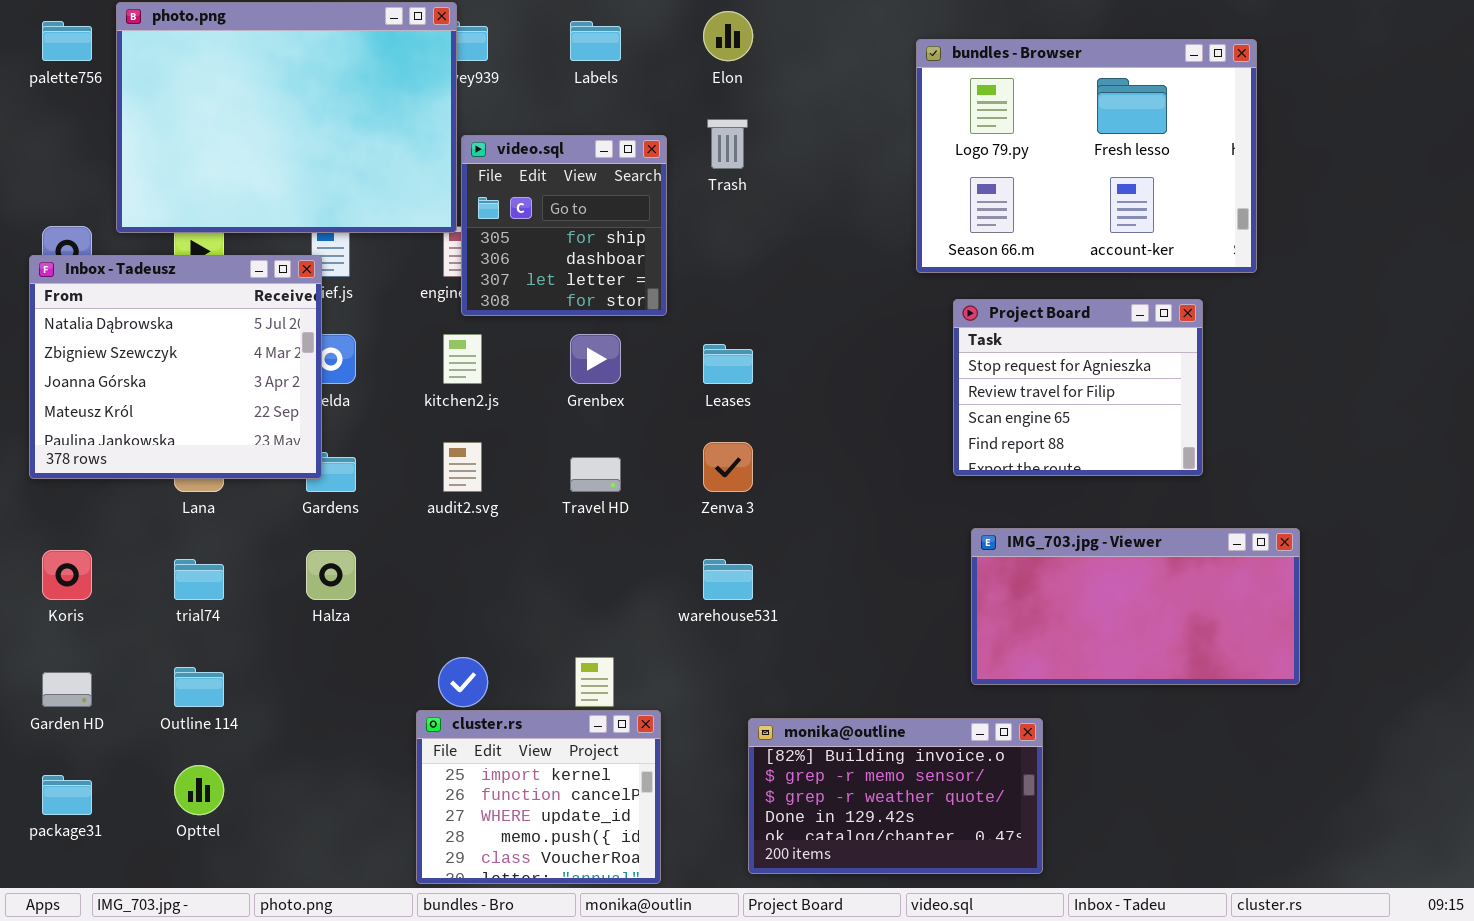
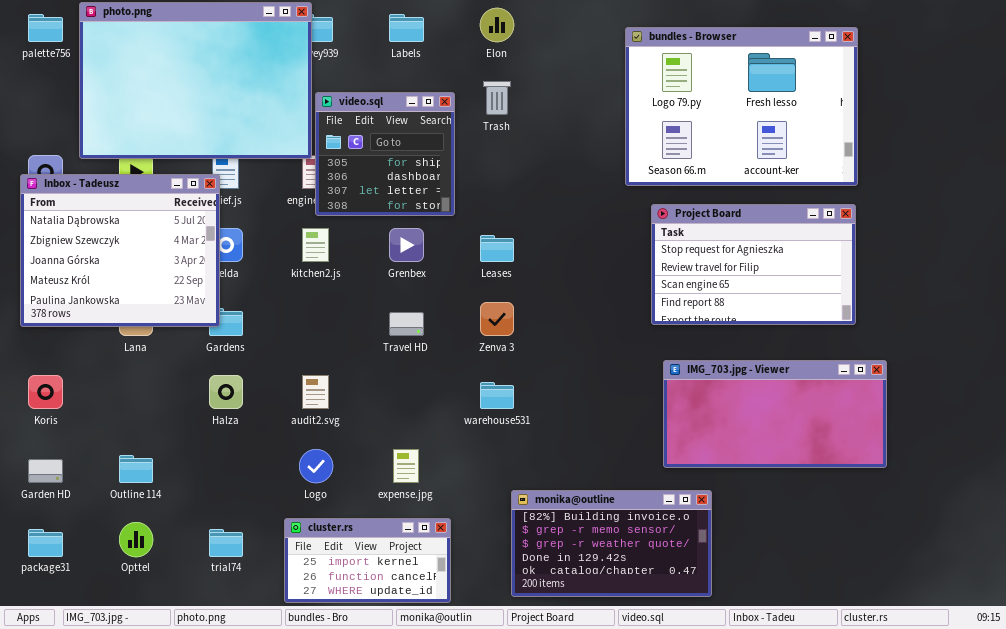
Project Board: [953,299,1203,476] -> [651,204,856,325], resized
audit2.svg: [443,442,482,492] -> [302,375,329,409], moved
trial74: [174,559,224,600] -> [209,529,243,557], moved
cluster.rs: [416,710,661,884] -> [284,518,451,603], resized

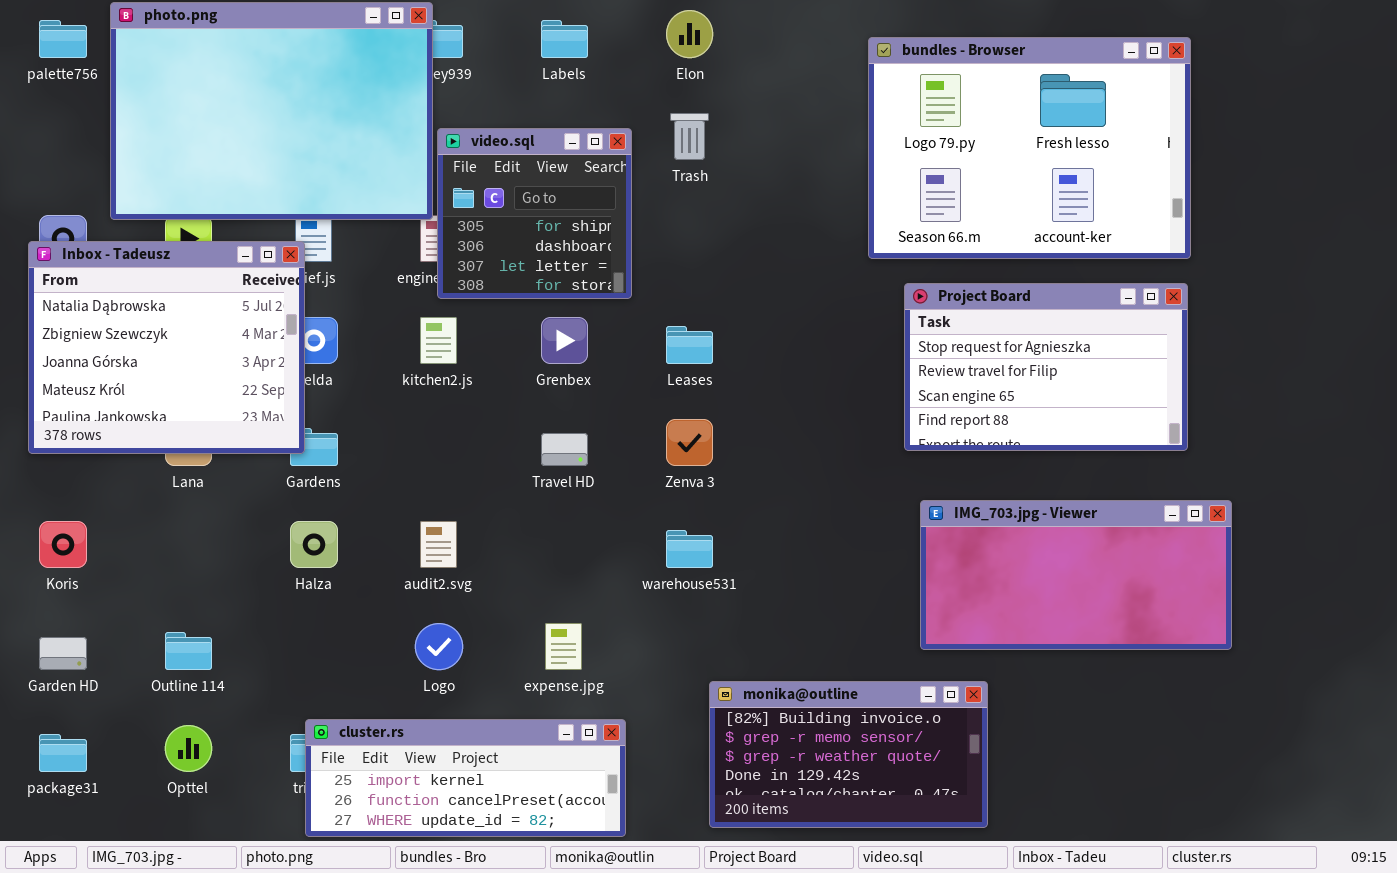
cluster.rs: [284,518,451,603] -> [305,719,626,837], resized

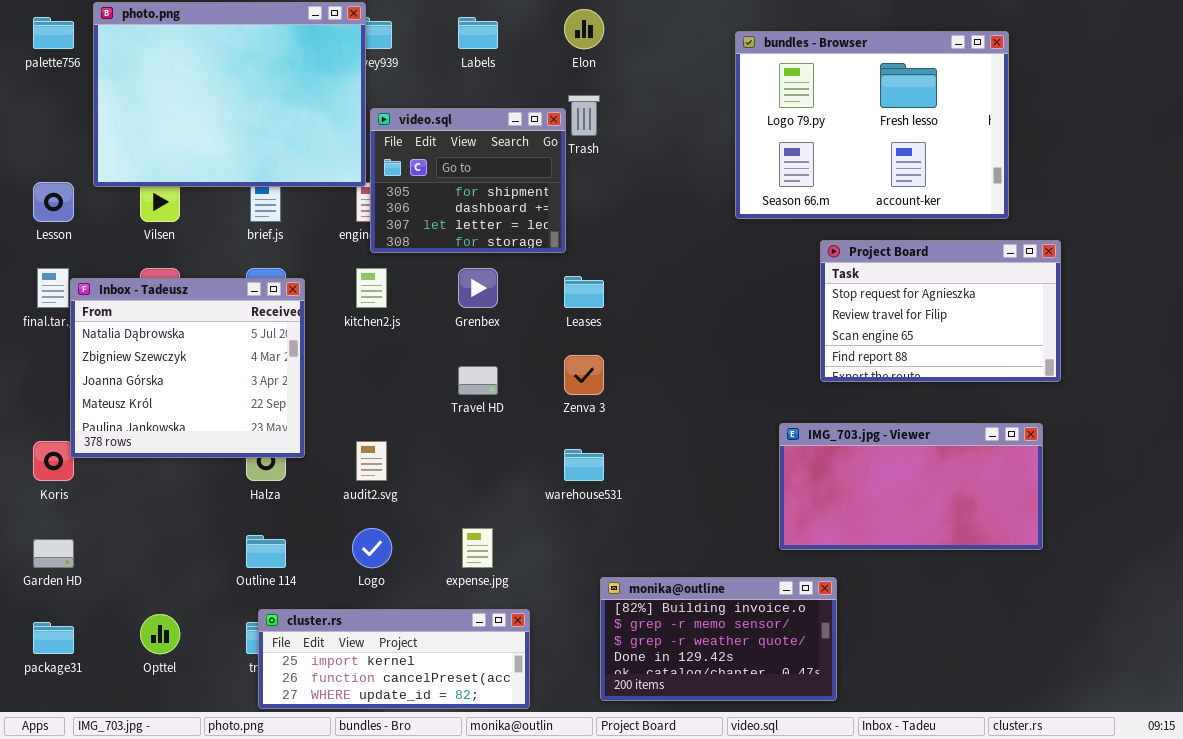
video.sql: [437,128,632,299] -> [370,108,566,253], resized
Inbox - Tadeusz: [28,241,305,454] -> [70,278,305,458], moved
Project Board: [904,283,1188,451] -> [820,240,1061,382], moved
Outline 114: [165,632,212,670] -> [246,535,286,568], moved

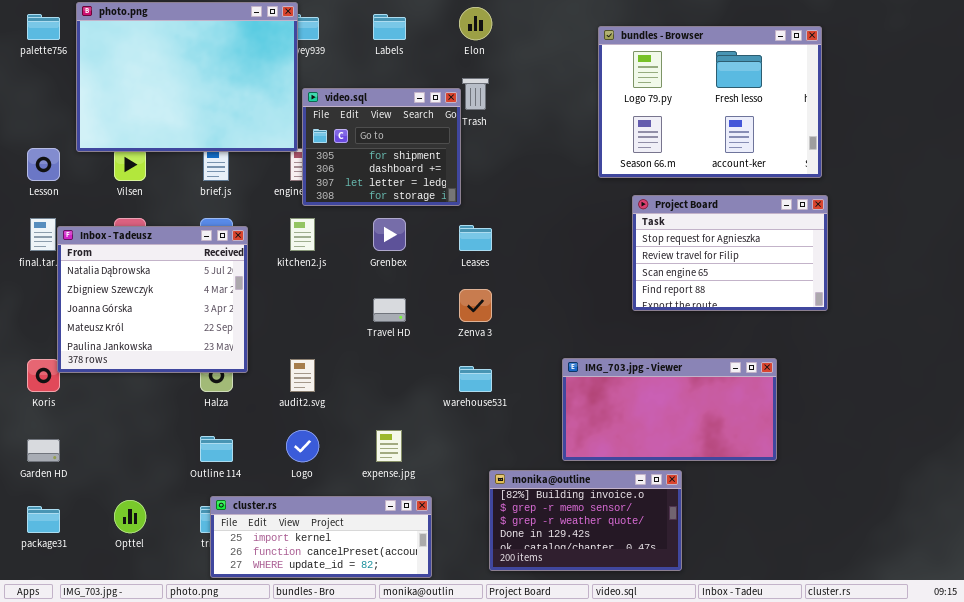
Project Board: [820,240,1061,382] -> [632,195,828,311], moved
IMG_703.jpg - Viewer: [779,423,1043,550] -> [562,358,777,461], moved

